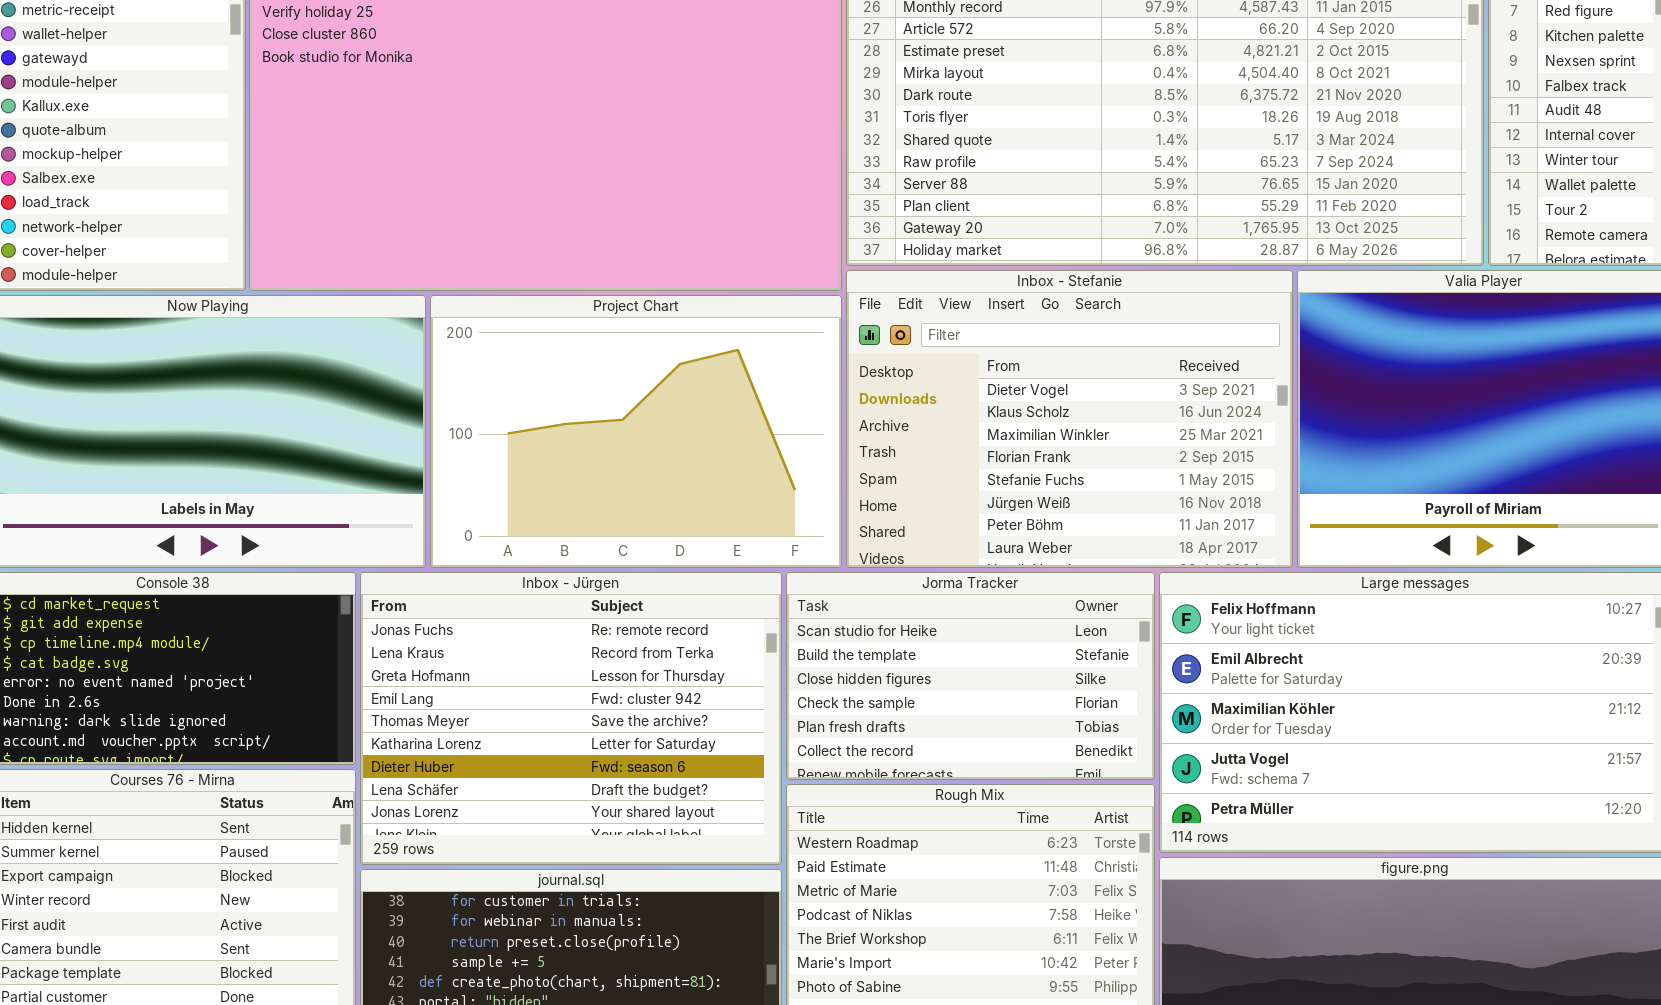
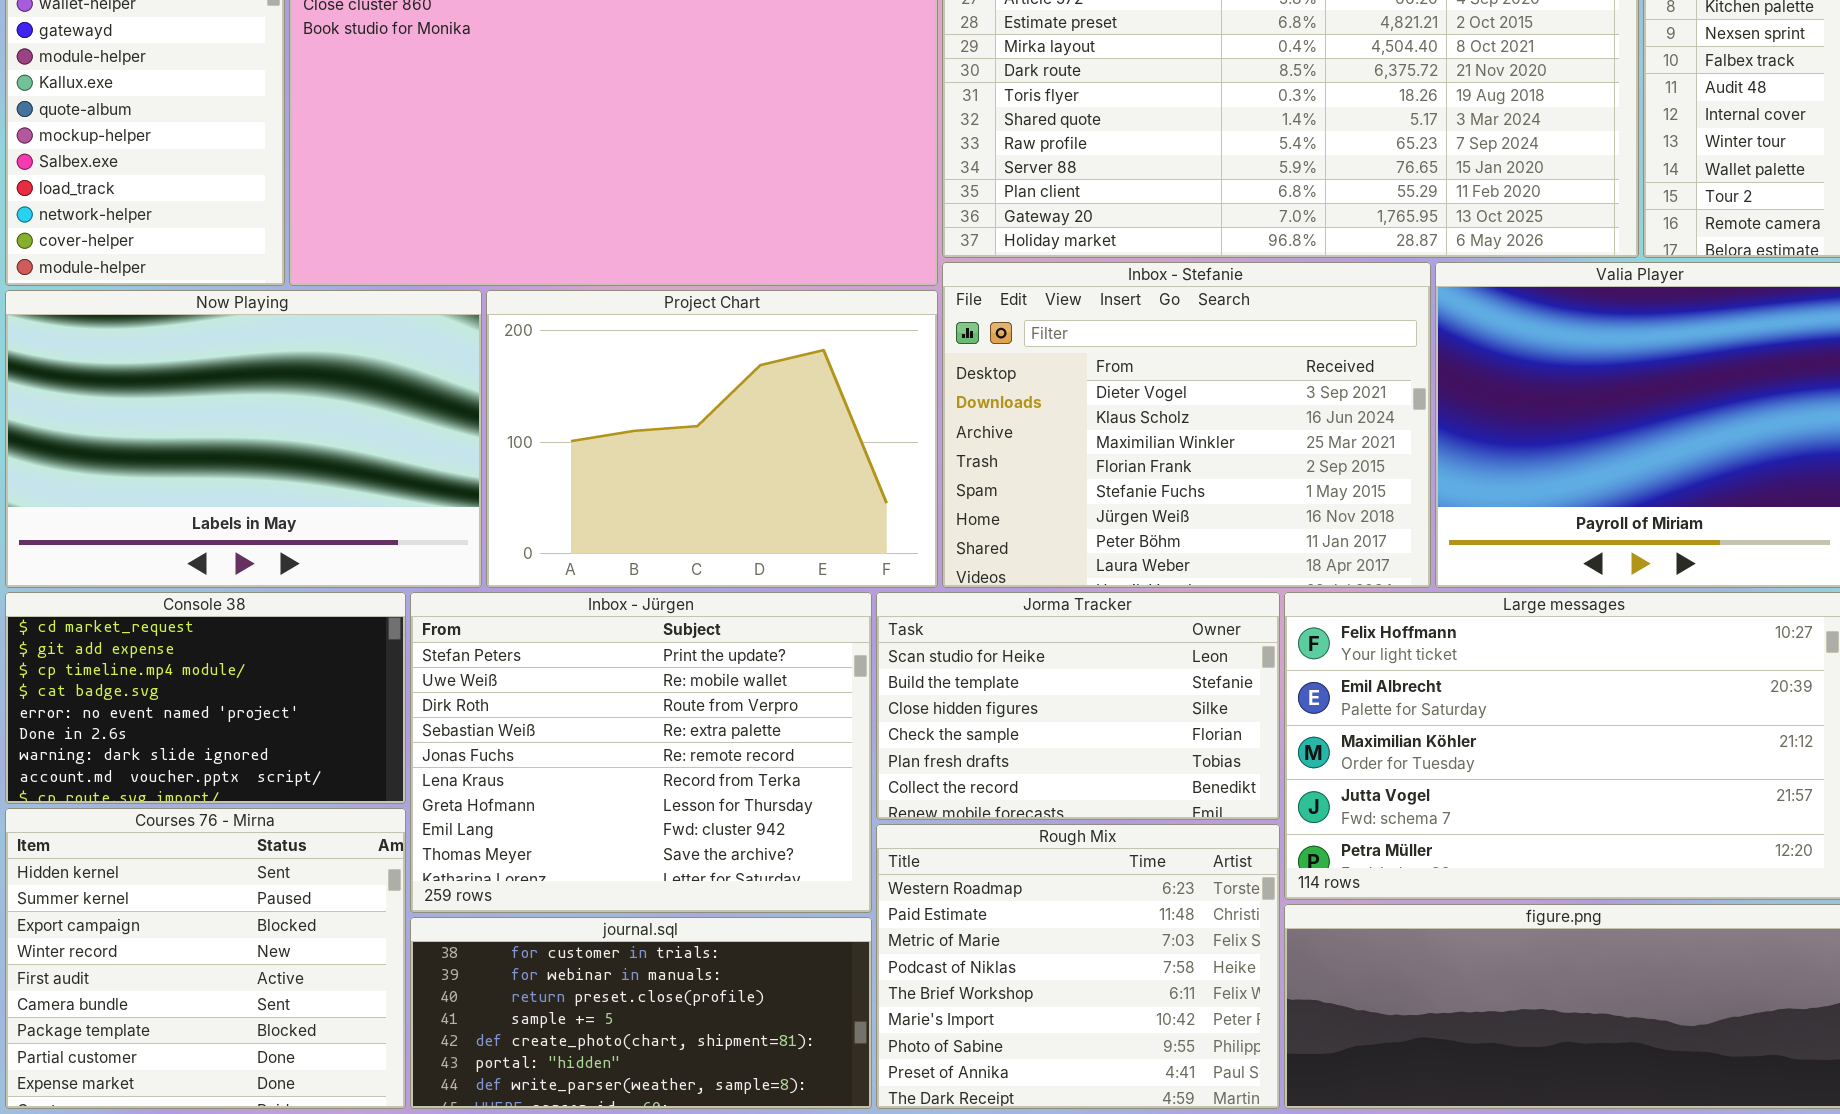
Inbox - Jürgen: [360,572,782,865] -> [410,592,872,913], scrolled up 4 rows

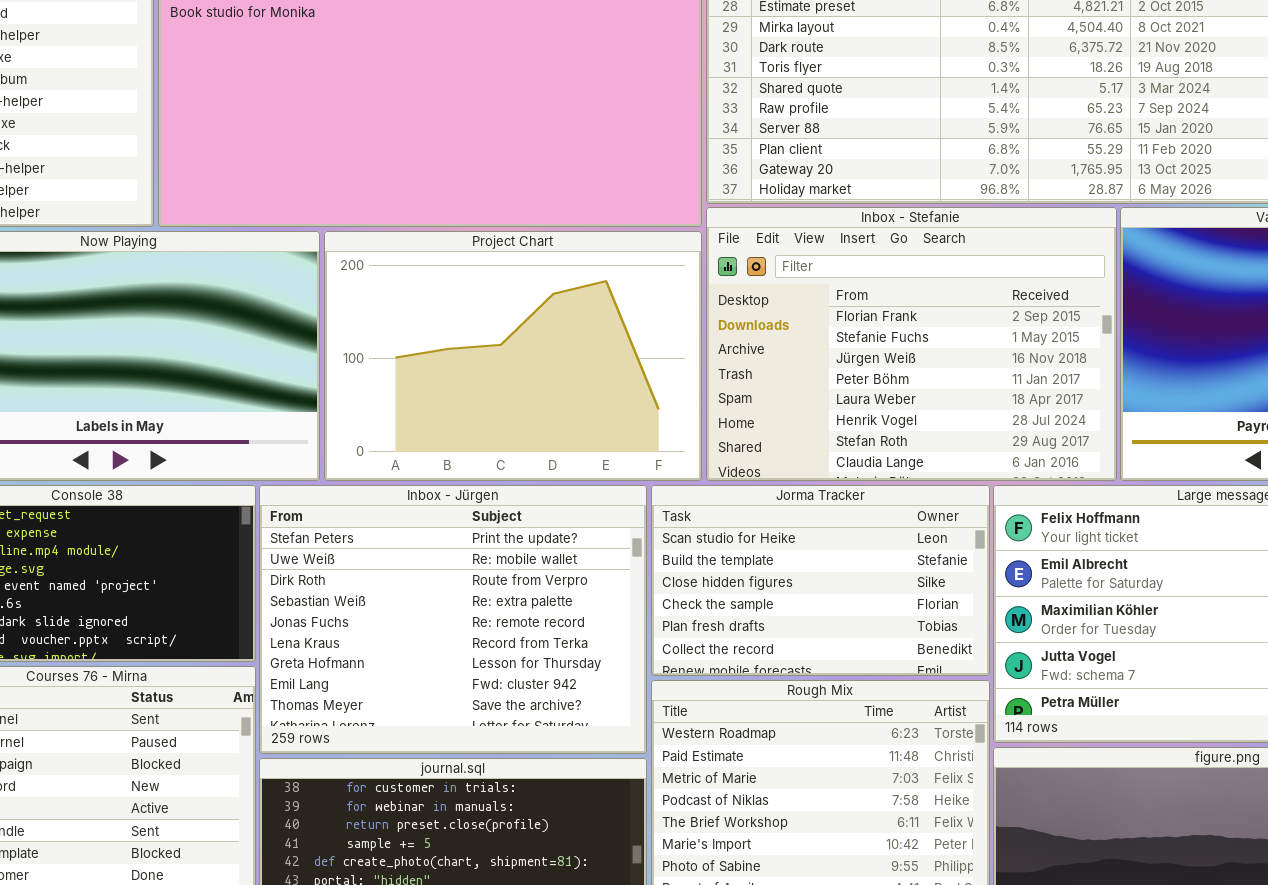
Inbox - Stefanie: [942,262,1431,588] -> [706,207,1117,481], scrolled down 3 rows

